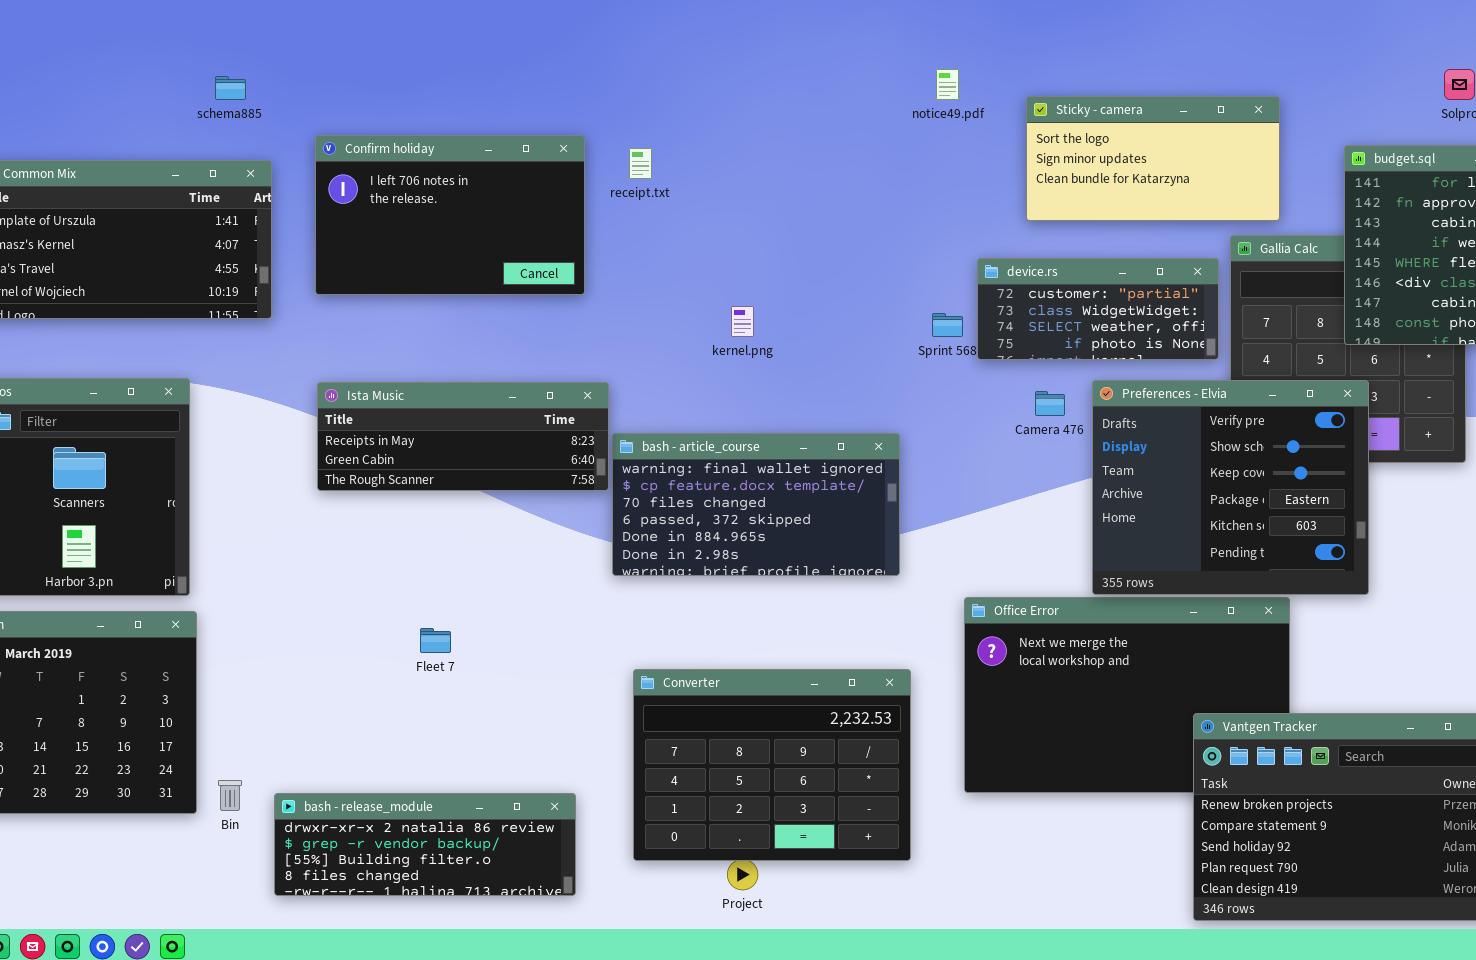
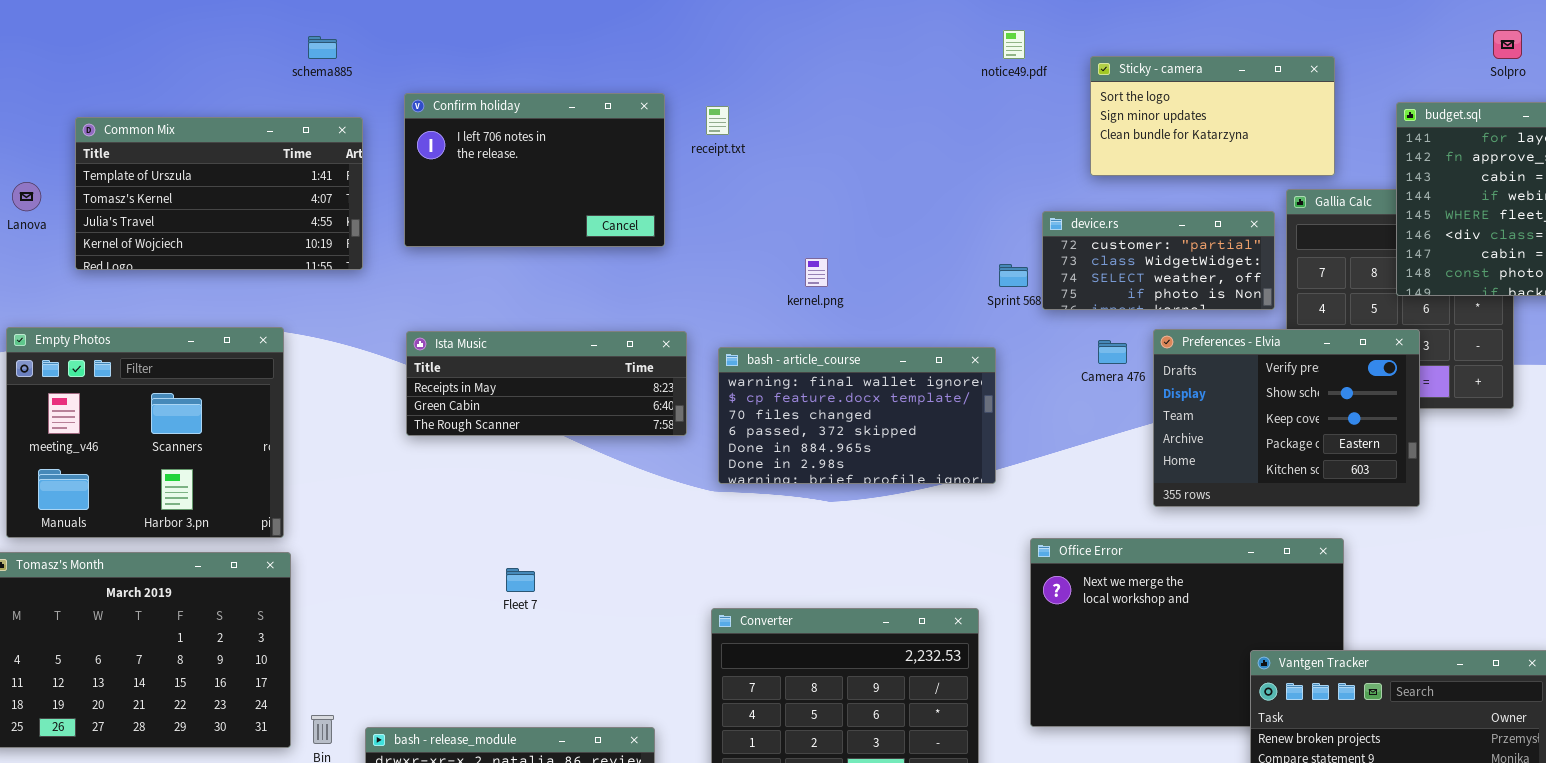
Preferences - Elvia: [1092,380,1369,595] -> [1153,329,1420,507], resized
bash - article_course: [612,433,900,576] -> [718,347,996,484], moved

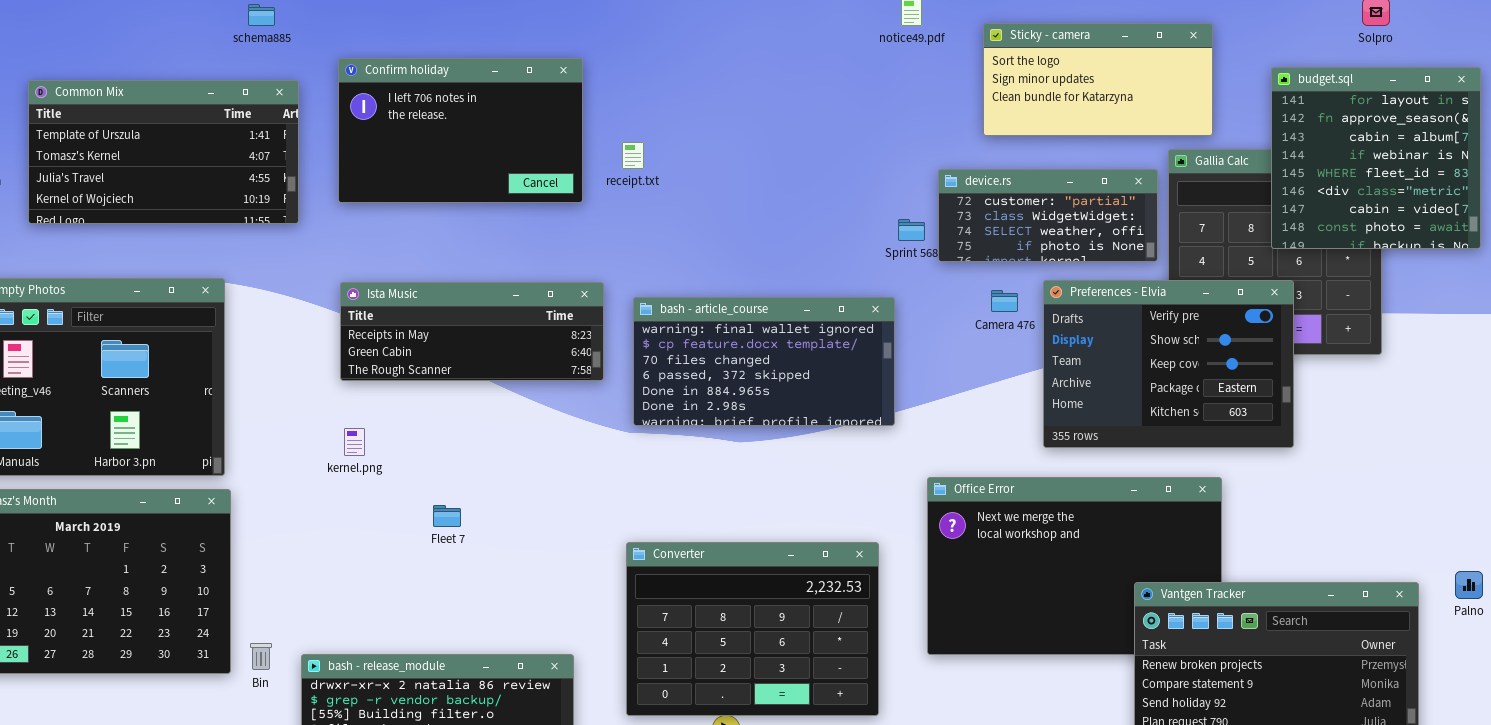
receipt.txt: [706,106,729,135] -> [622,142,644,169], moved
kernel.png: [805,258,828,287] -> [344,428,365,456], moved

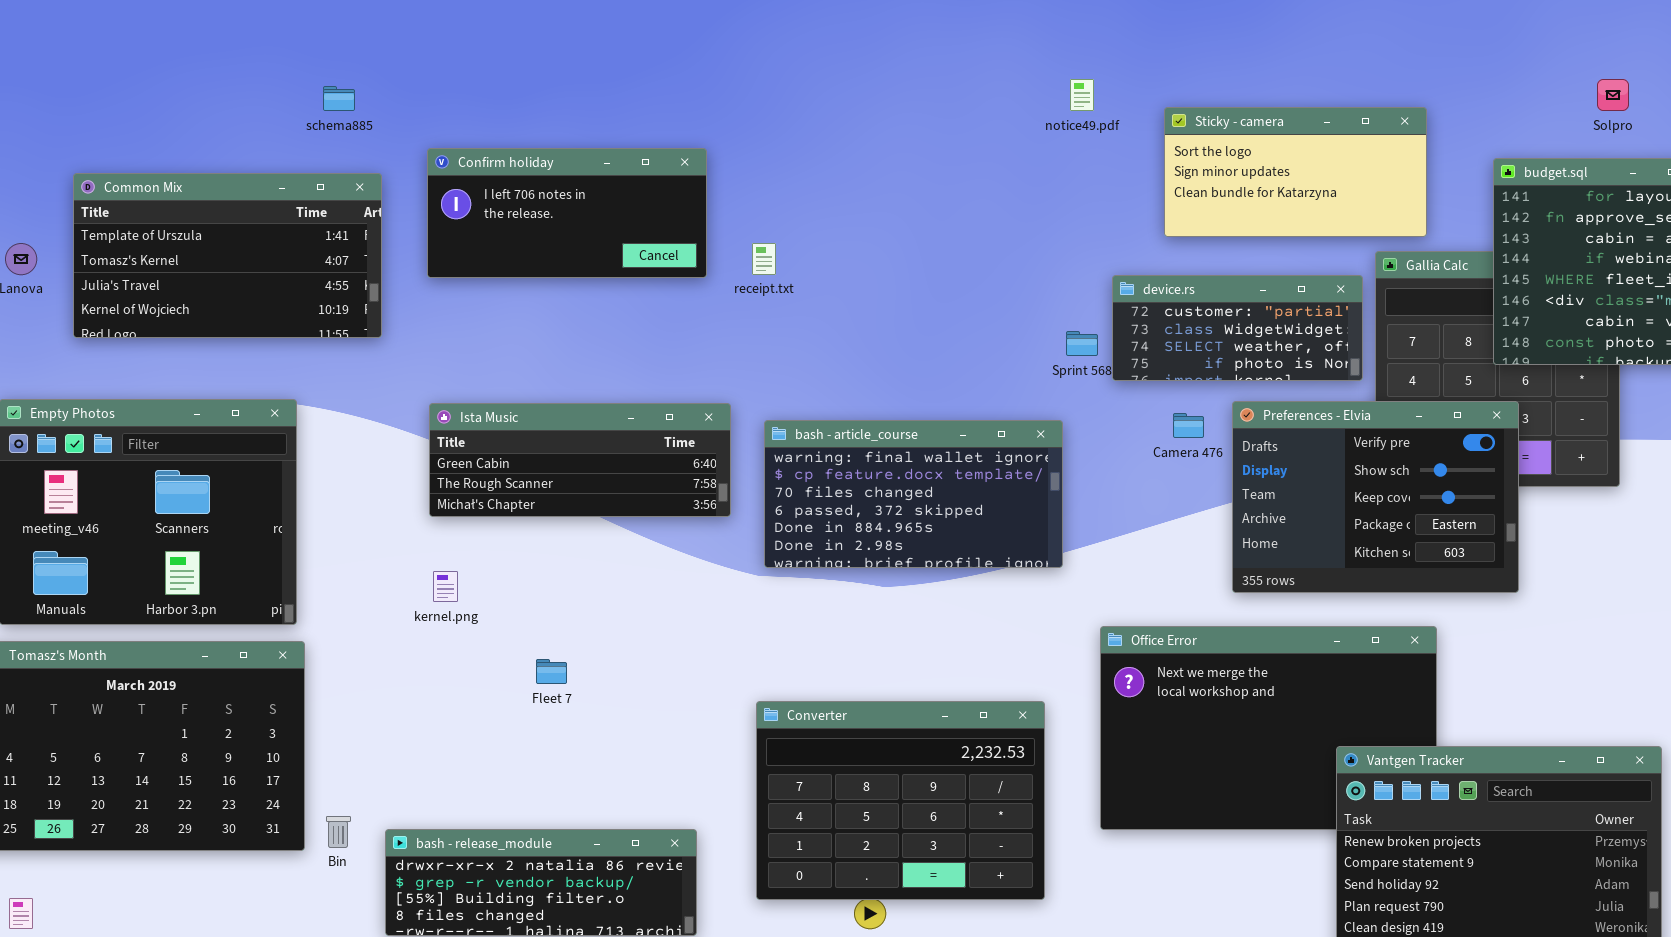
Confirm holiday: [338,58,583,203] -> [427,148,707,278], resized
Ista Music: [340,282,604,381] -> [429,403,731,517], scrolled down 1 row

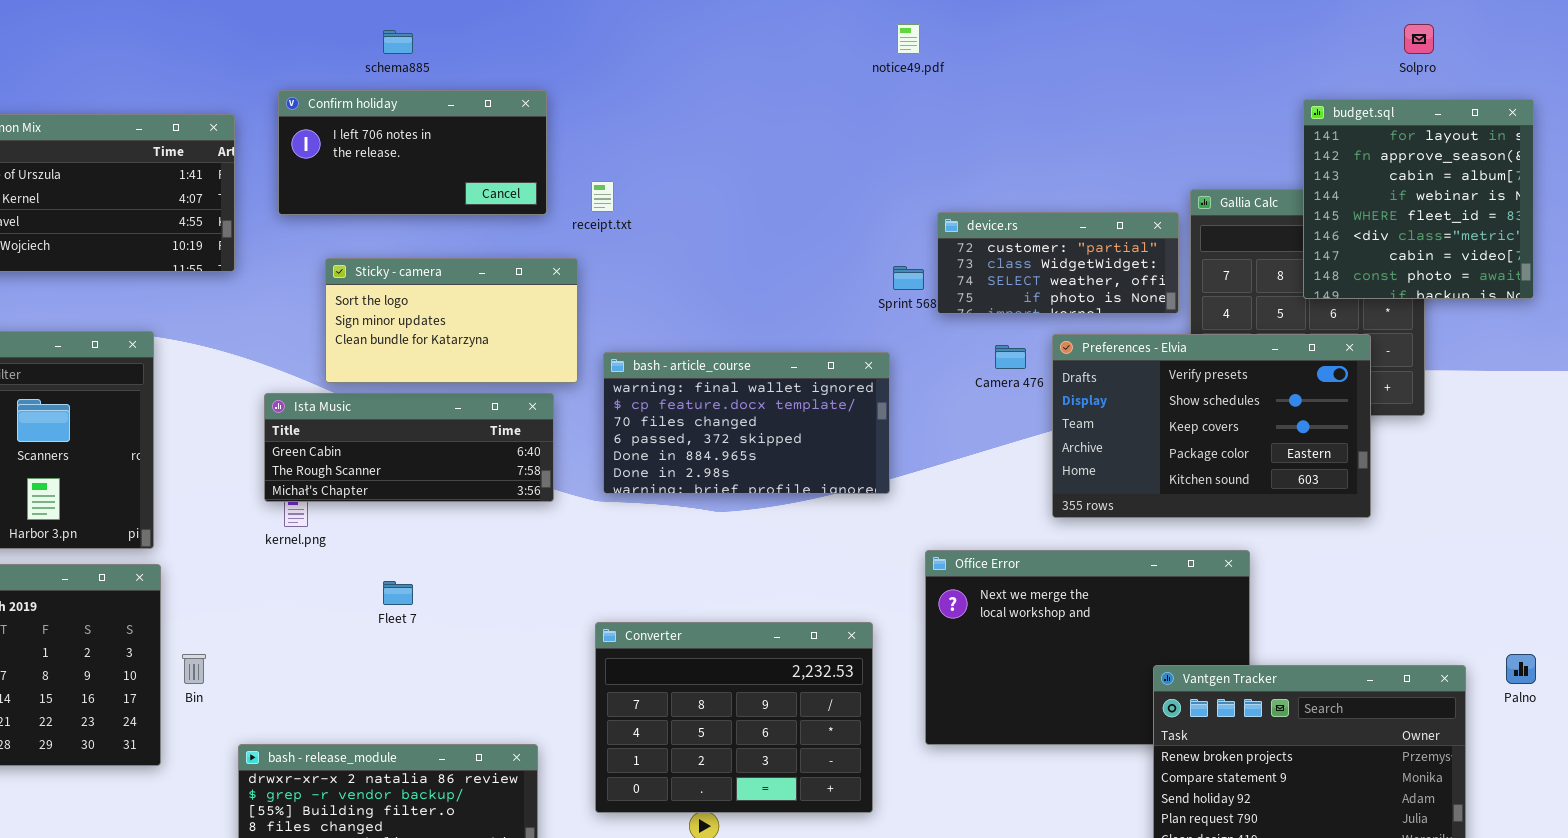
schema885: [323,86,355,111] -> [383,30,413,54], moved
Sticky - camera: [1164,107,1427,237] -> [325,258,578,383], moved
Preferences - Elvia: [1232,401,1519,593] -> [1052,334,1371,518], resized
Ista Music: [429,403,731,517] -> [264,393,554,502], moved
Bin: [326,816,351,848] -> [182,654,206,684], moved

